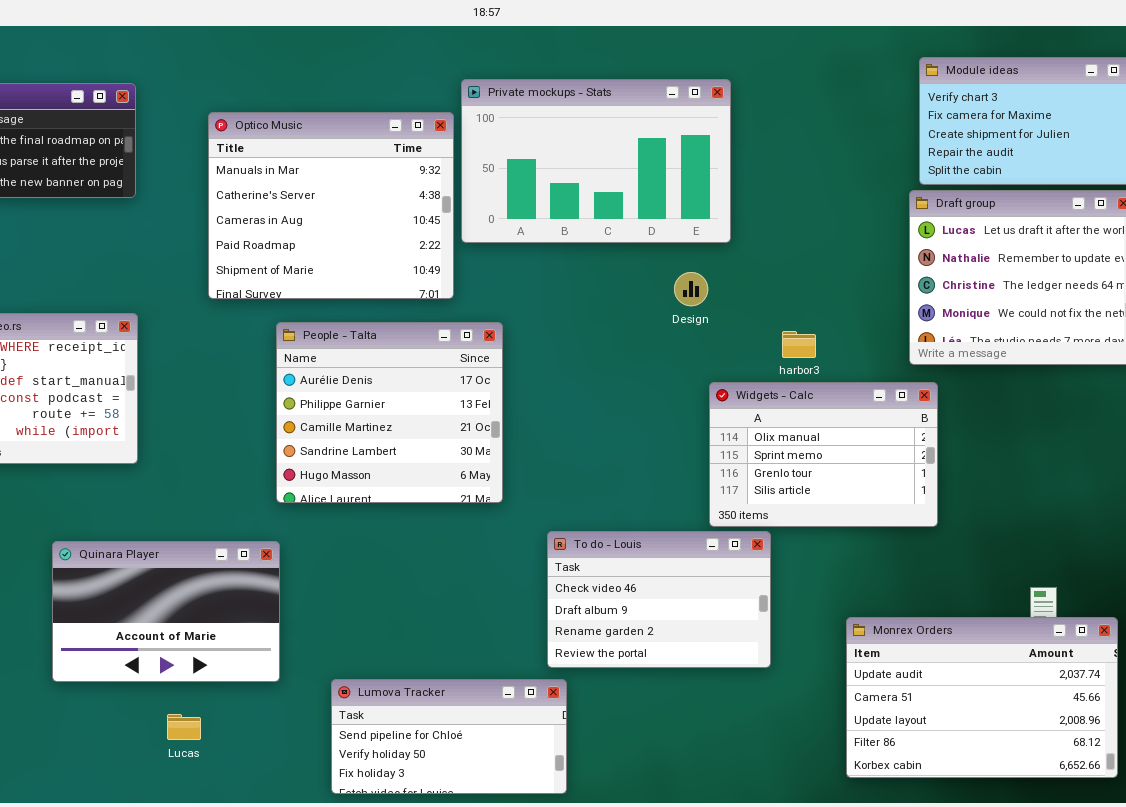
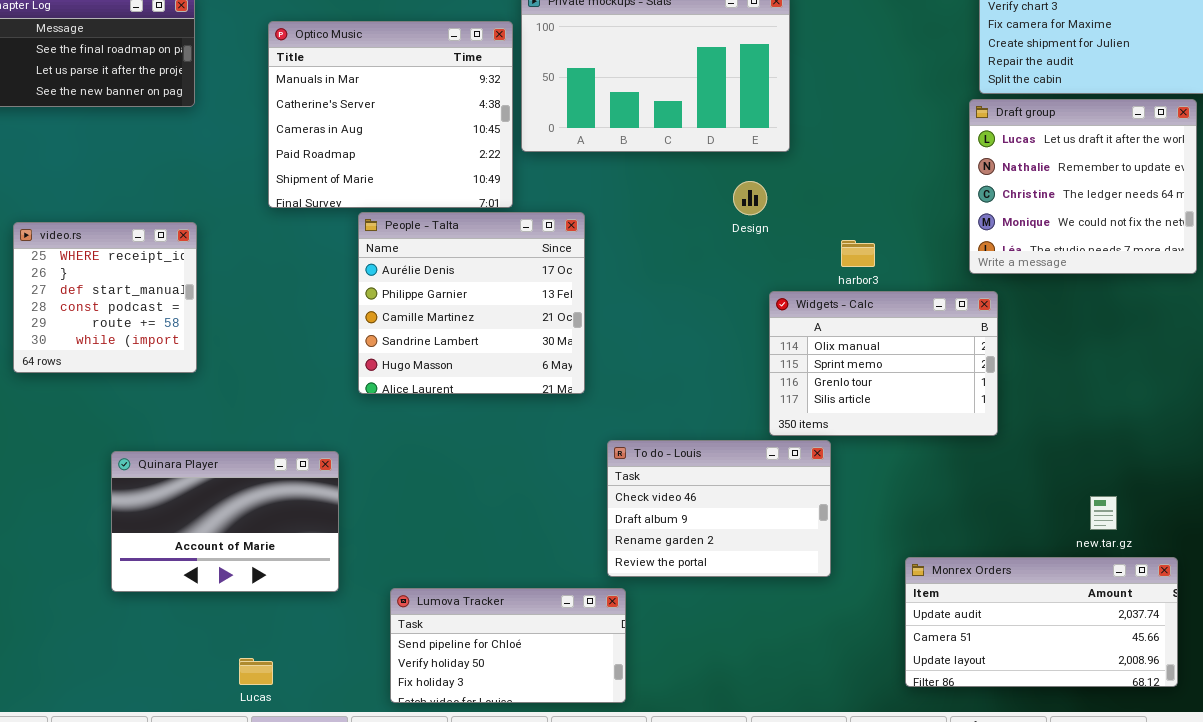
People - Talta: [276,322,503,503] -> [358,212,585,394], moved
Monrex Orders: [846,617,1118,778] -> [905,557,1178,687], resized
Lucas: [167,714,201,740] -> [239,658,273,685], moved

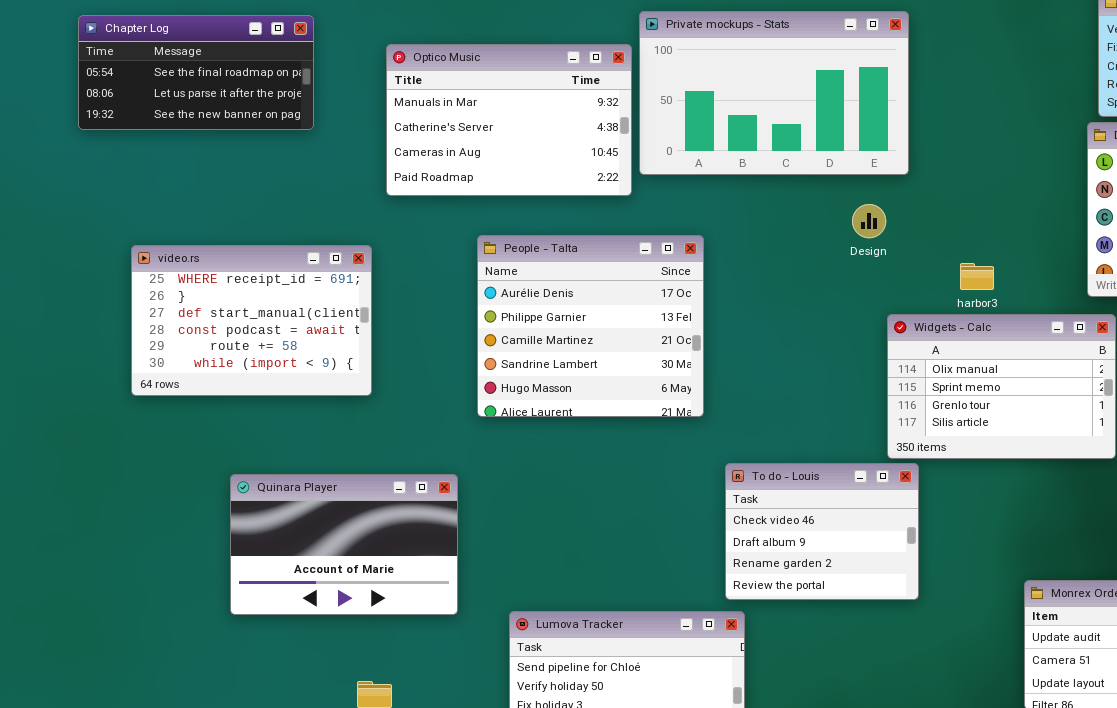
Optico Music: [268,21,513,208] -> [386,44,632,196], resized
video.rs: [13,222,197,373] -> [131,245,372,396], resized
To do - Louis: [607,440,831,577] -> [725,463,919,600], resized

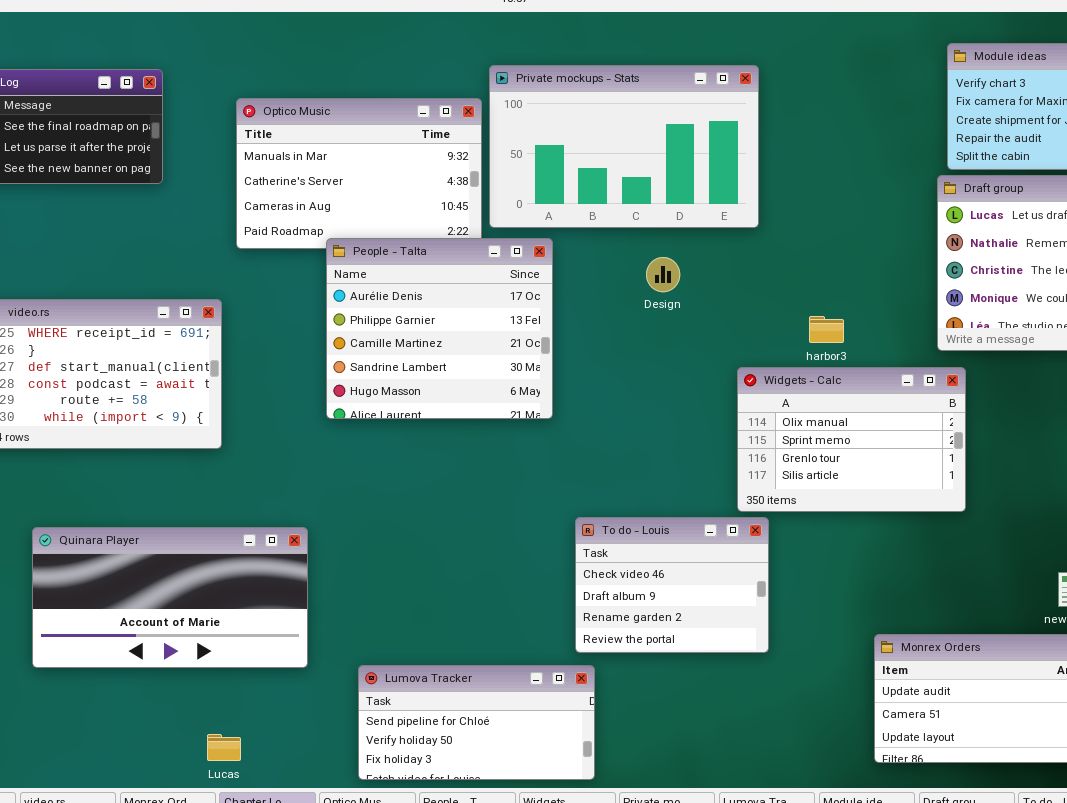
Design: [852,204,886,238] -> [646,257,680,292], moved
People - Talta: [477,235,704,417] -> [326,238,553,419], moved
Quinara Player: [230,474,458,615] -> [32,527,308,668], resized

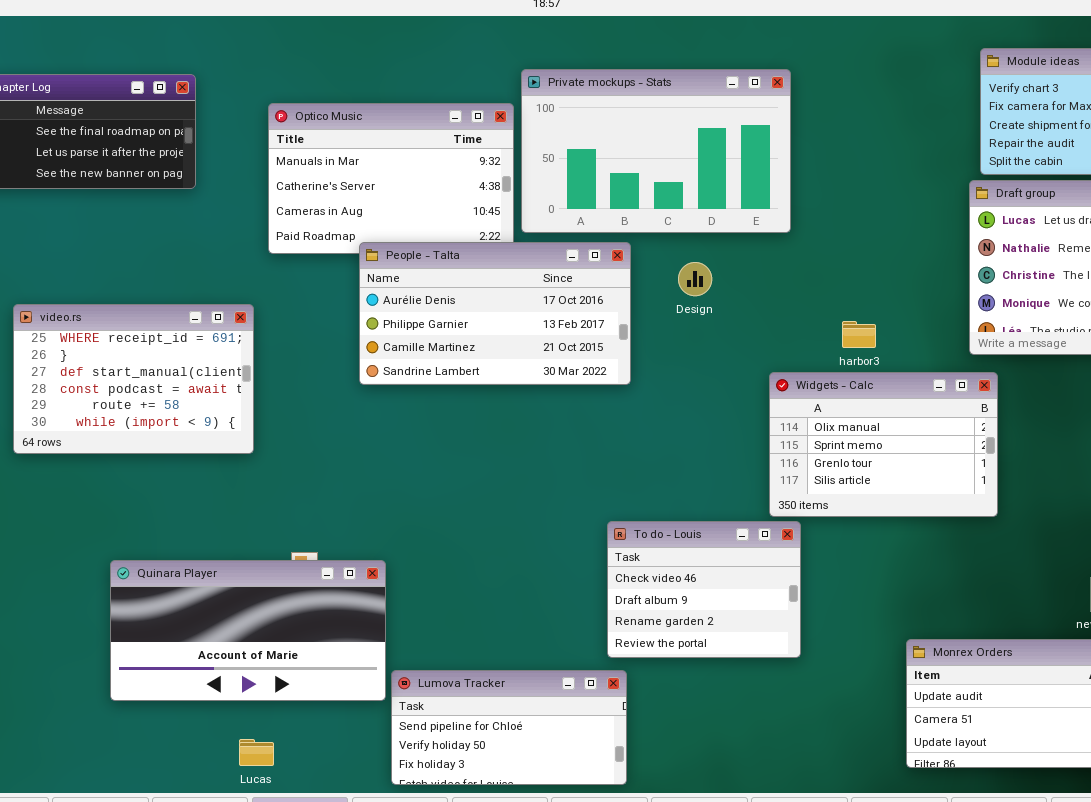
People - Talta: [326,238,553,419] -> [359,242,631,385], resized
Quinara Player: [32,527,308,668] -> [110,560,386,701], moved

